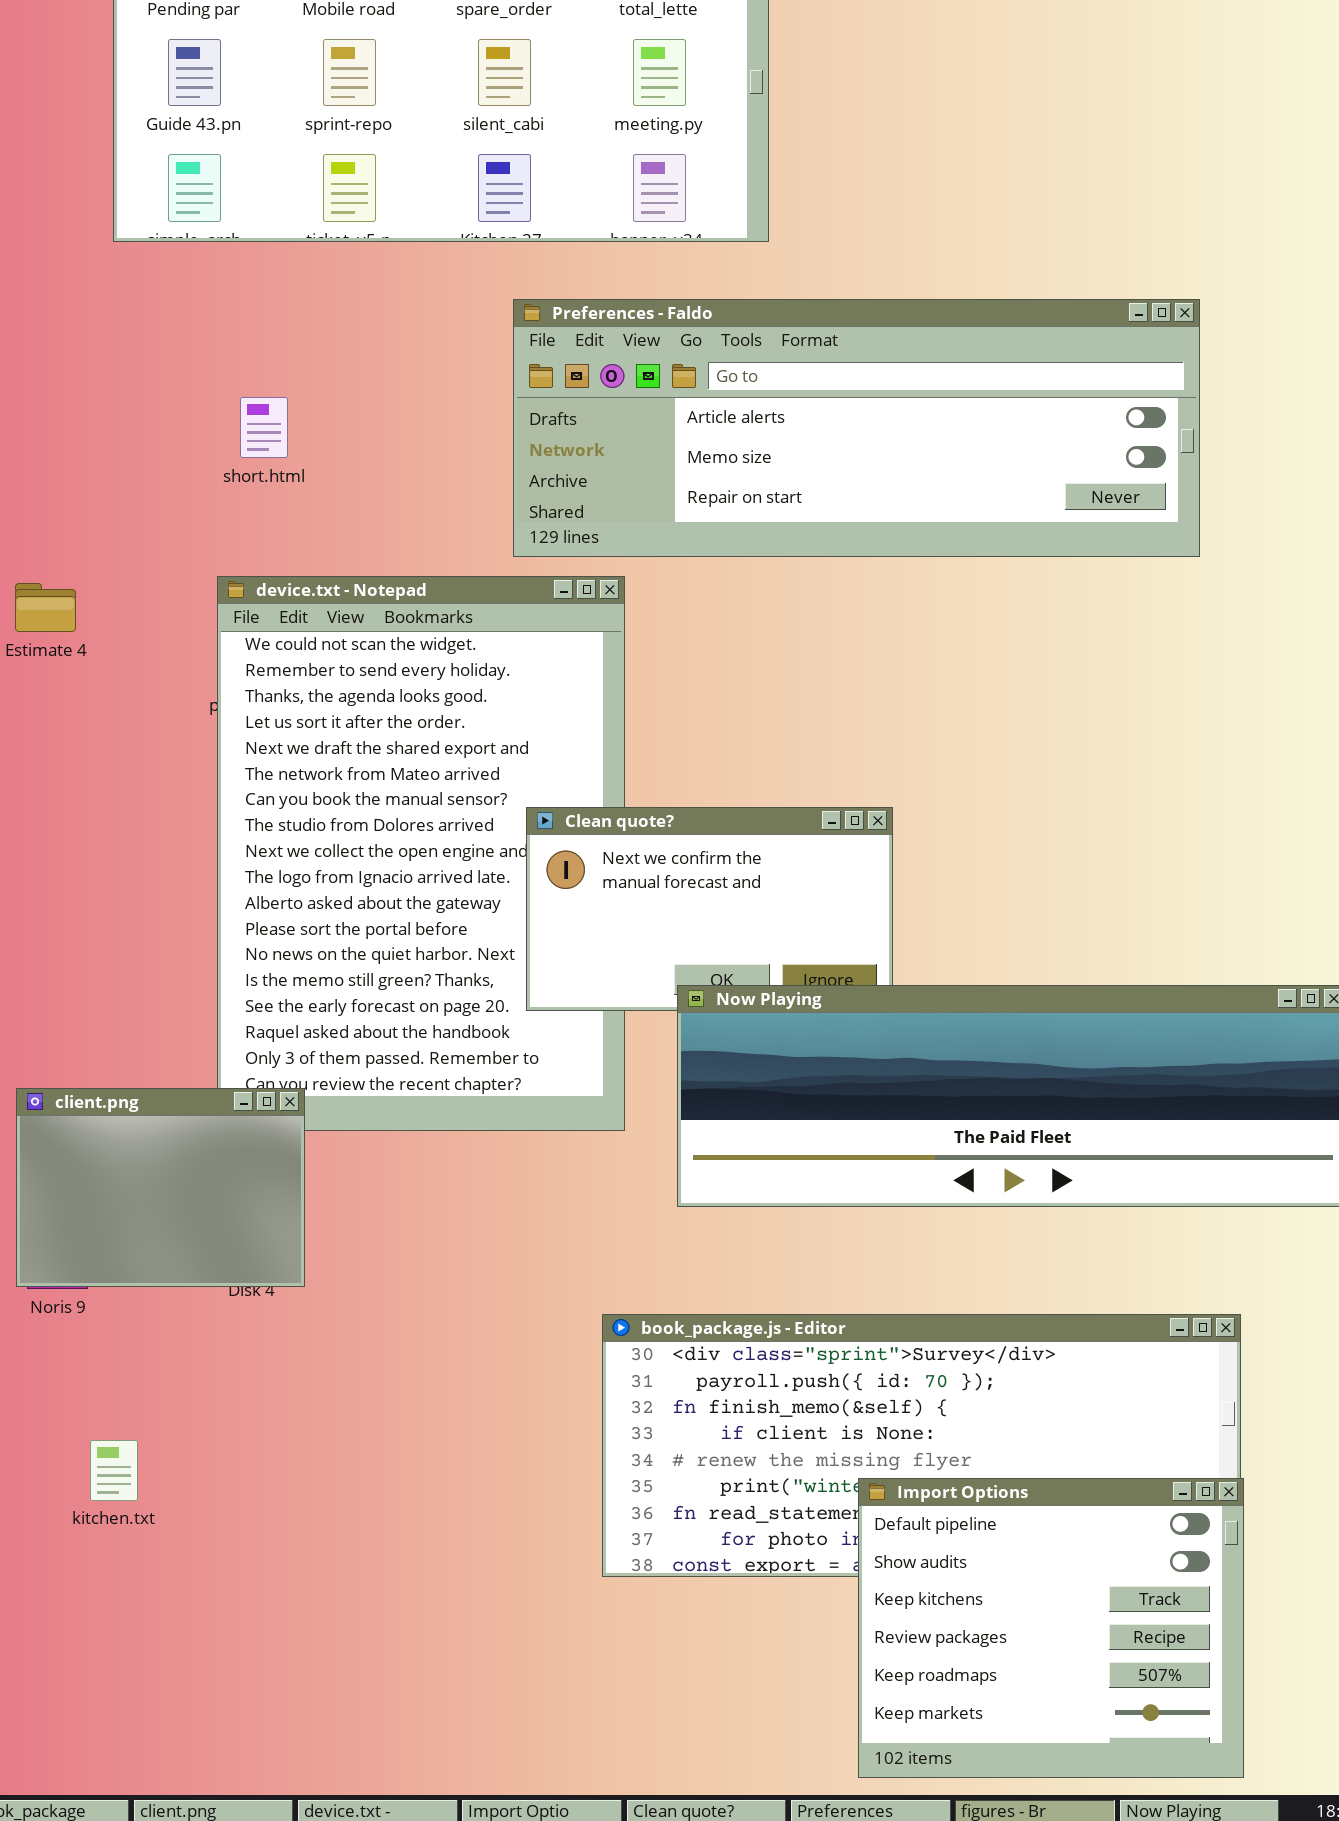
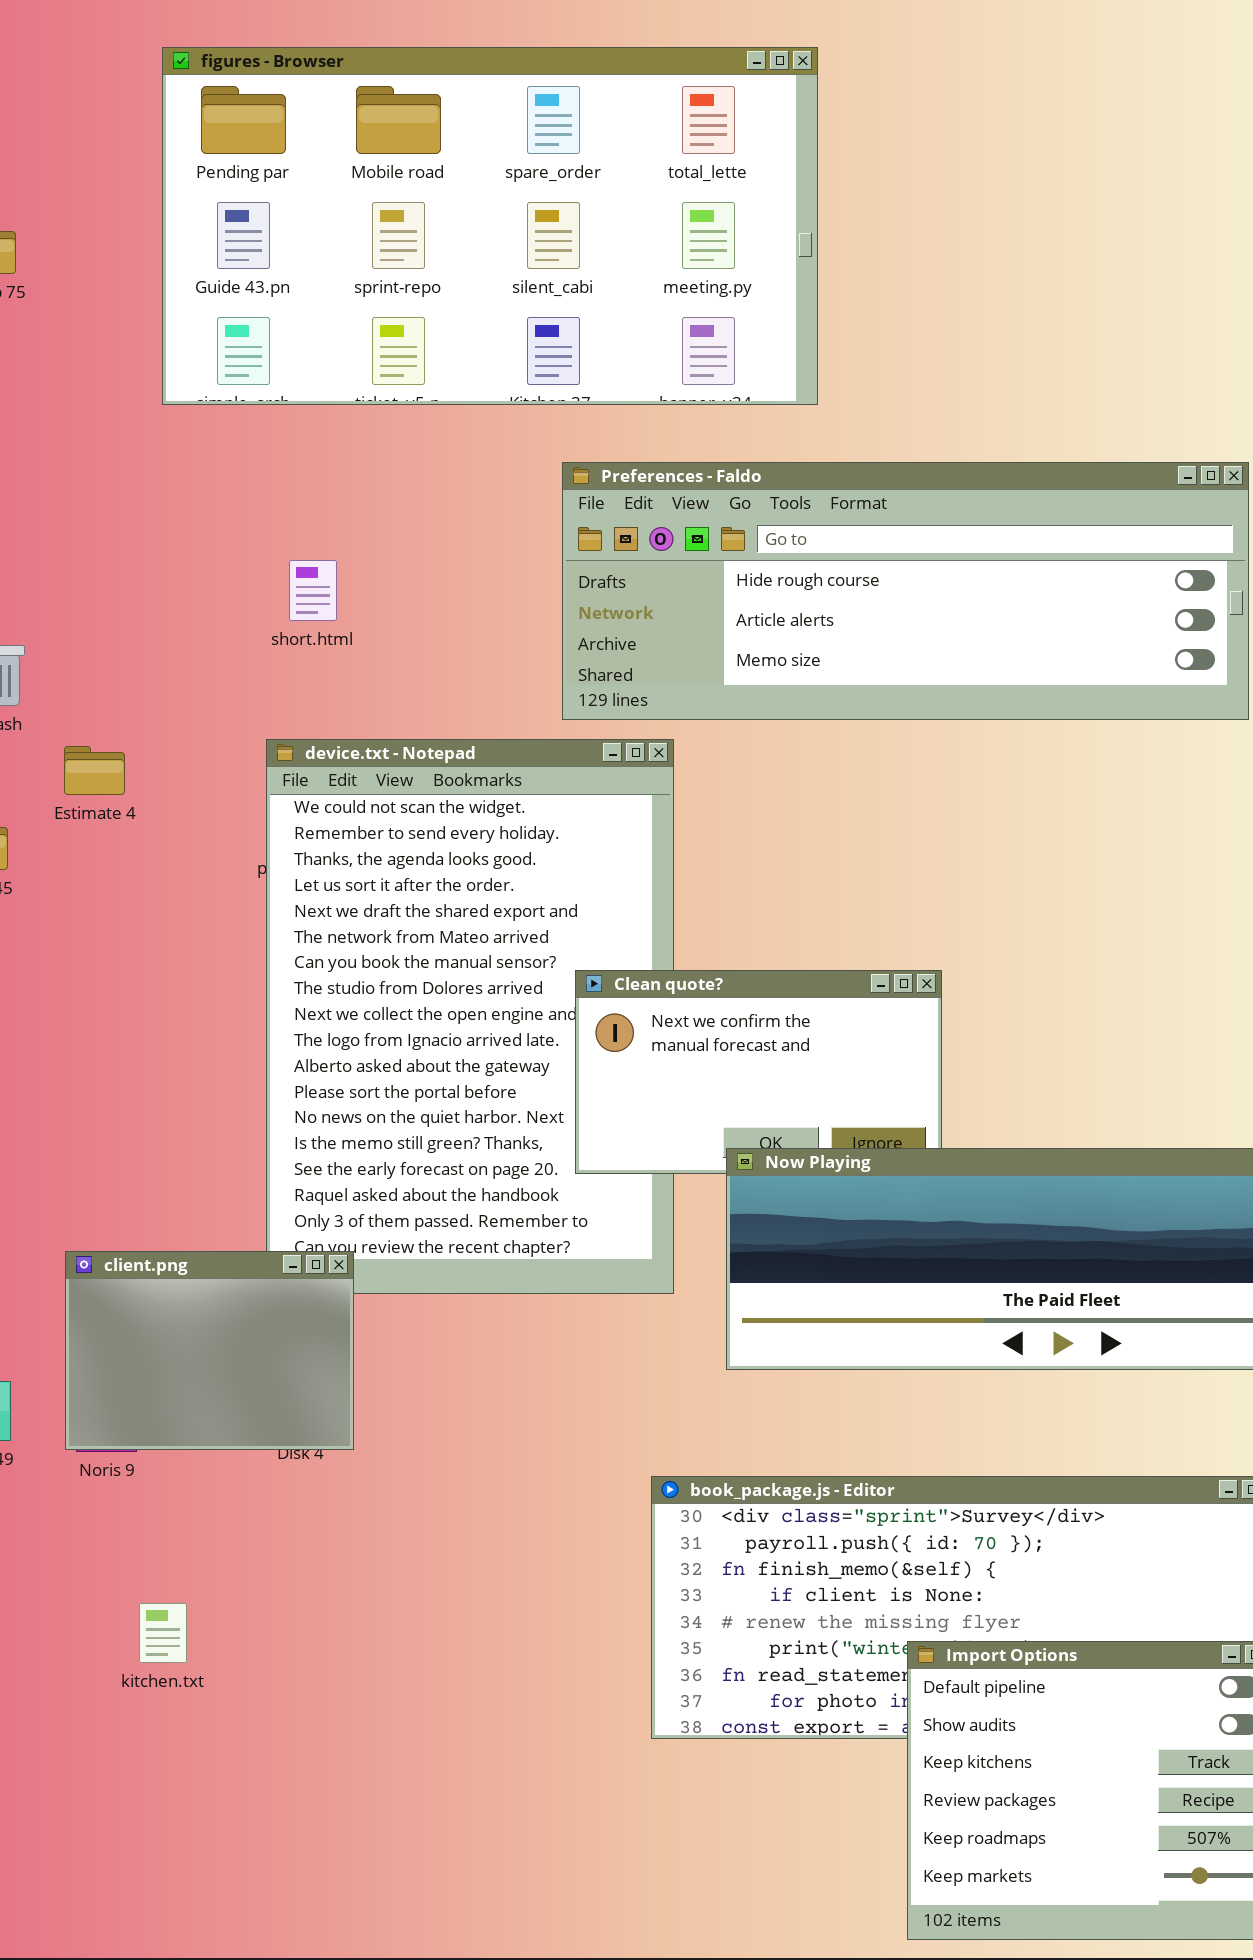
Preferences - Faldo: [513,299,1200,557] -> [562,462,1249,720], scrolled up 1 row

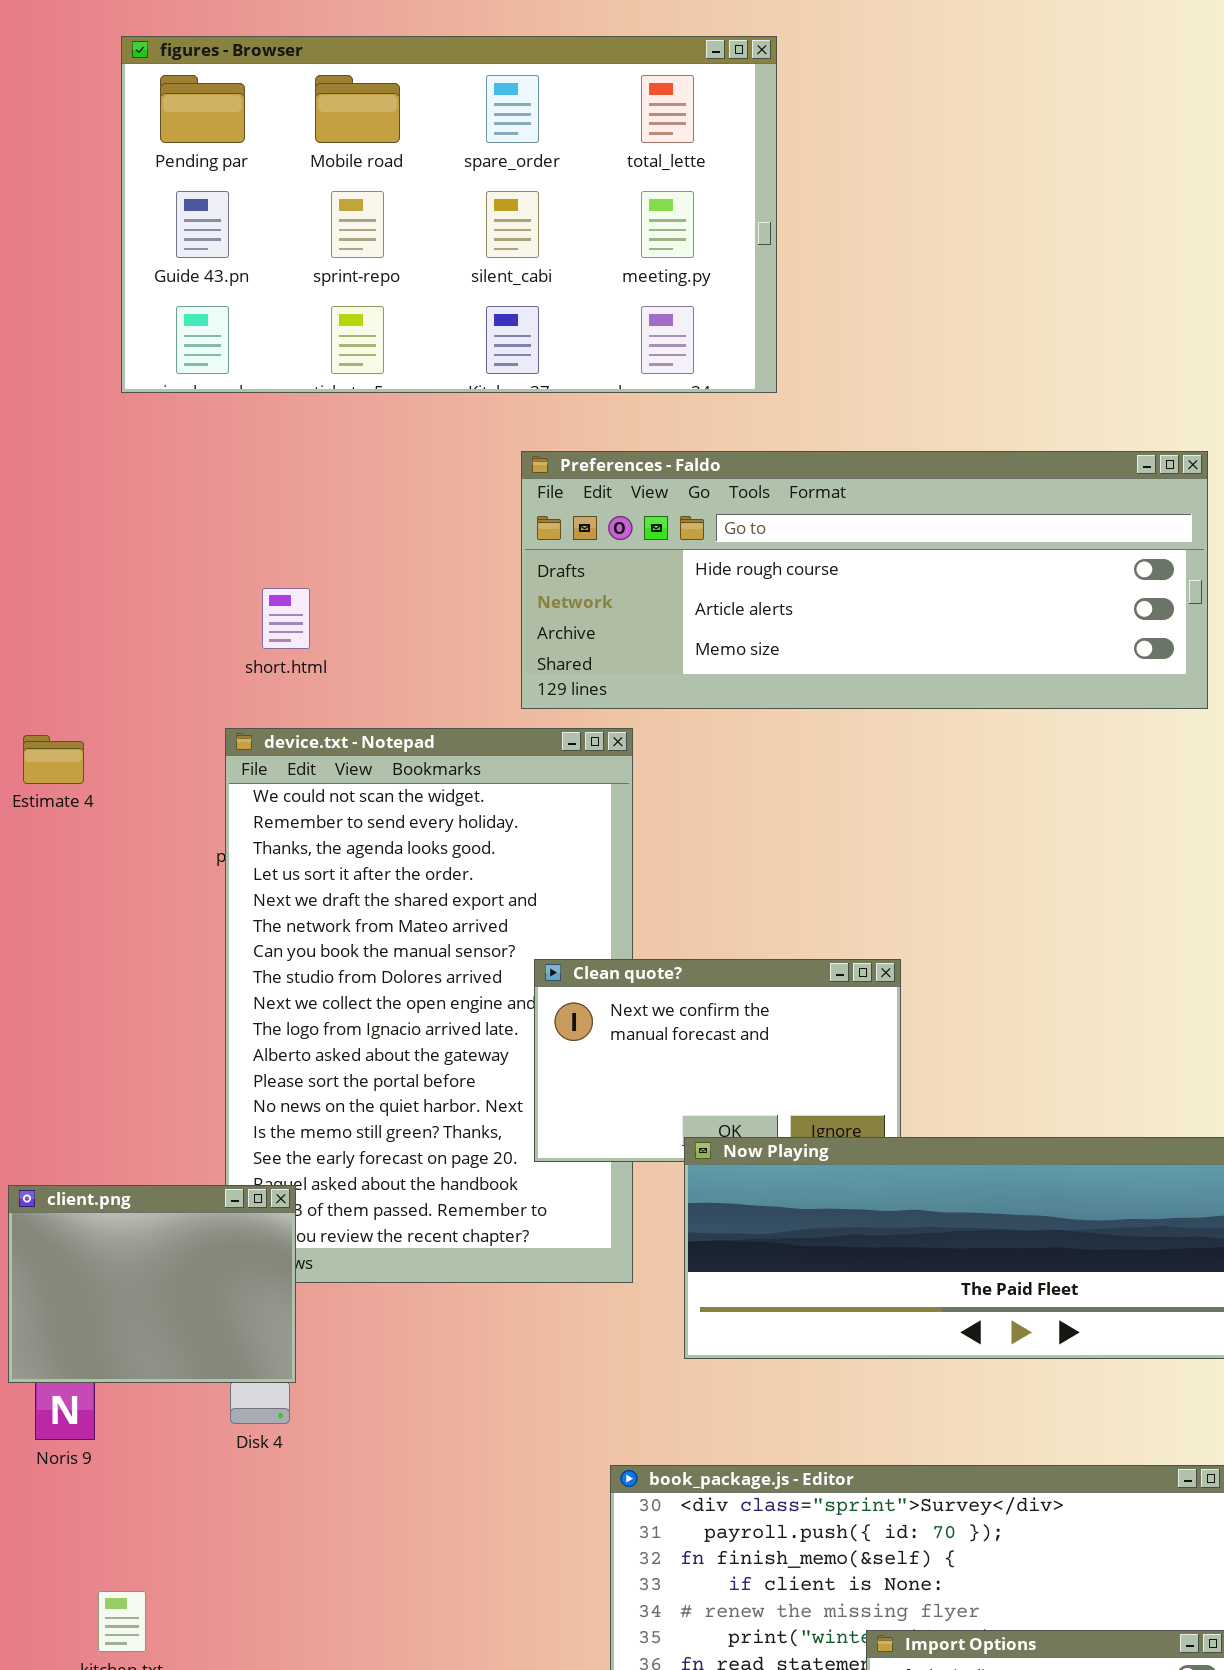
short.html: [289,560,337,621] -> [262,588,310,649], moved
client.png: [65,1251,354,1450] -> [8,1185,296,1383], moved

